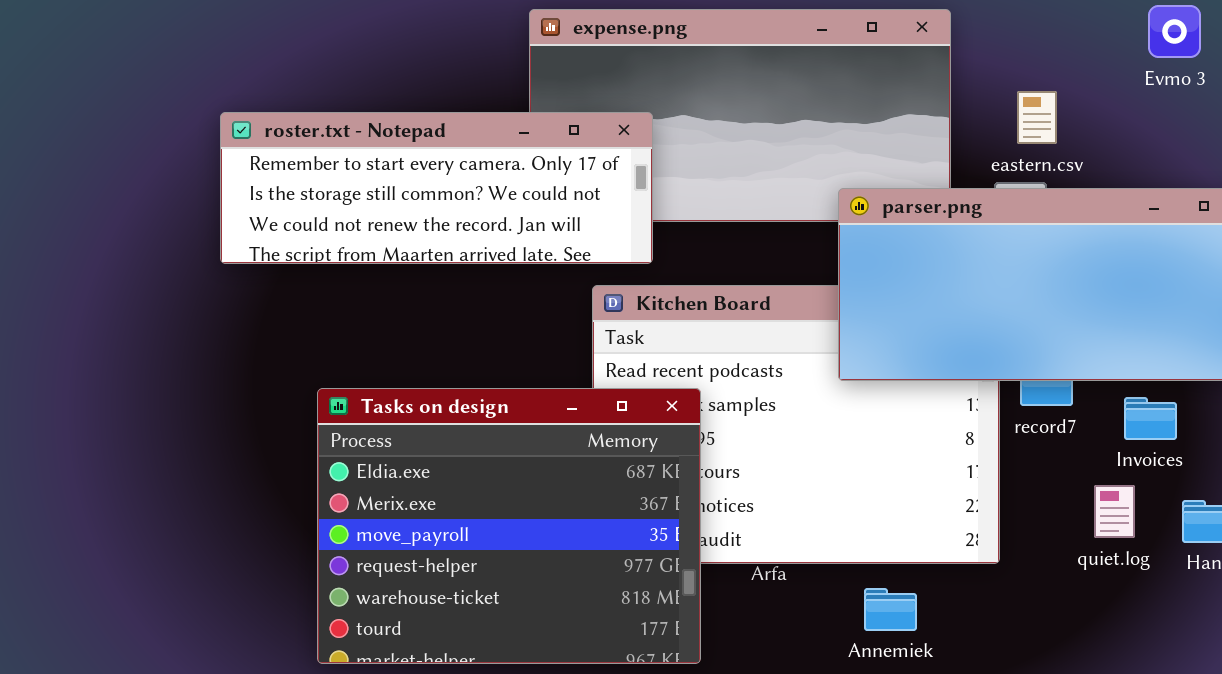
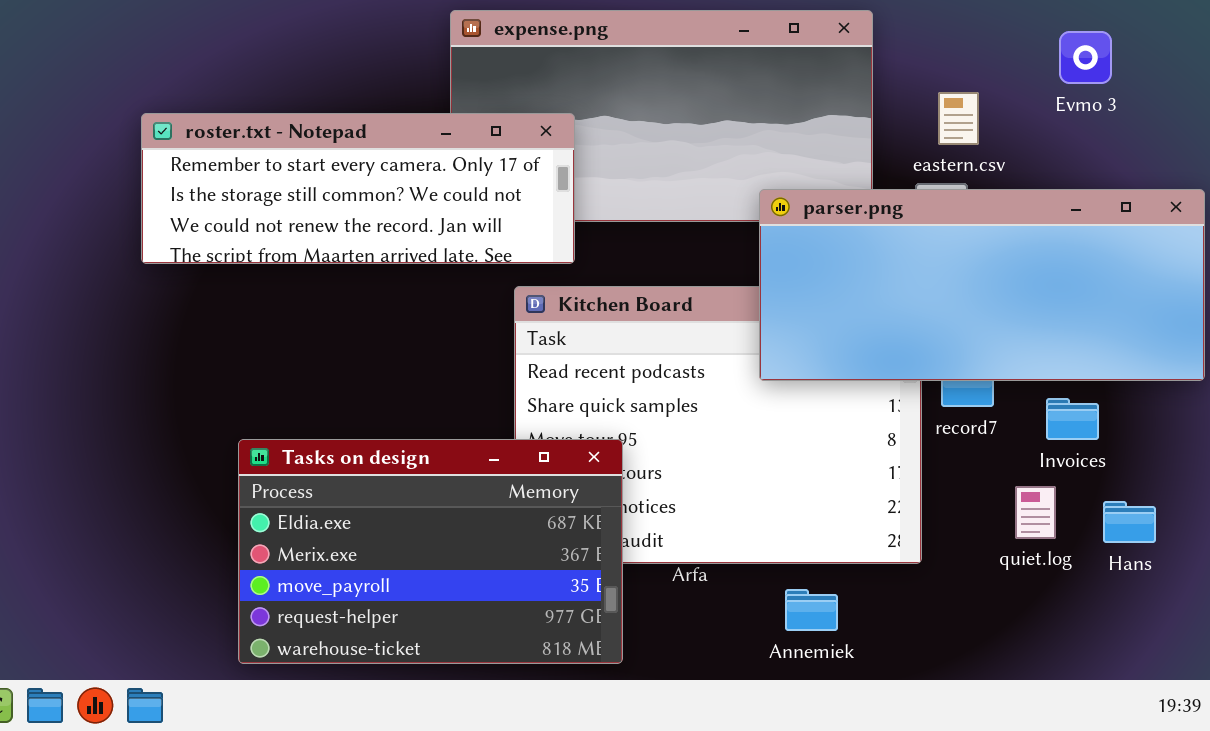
Evmo 3: [1148,5,1201,58] -> [1059,31,1112,84], moved
Tasks on design: [317,388,701,664] -> [238,439,623,664], resized

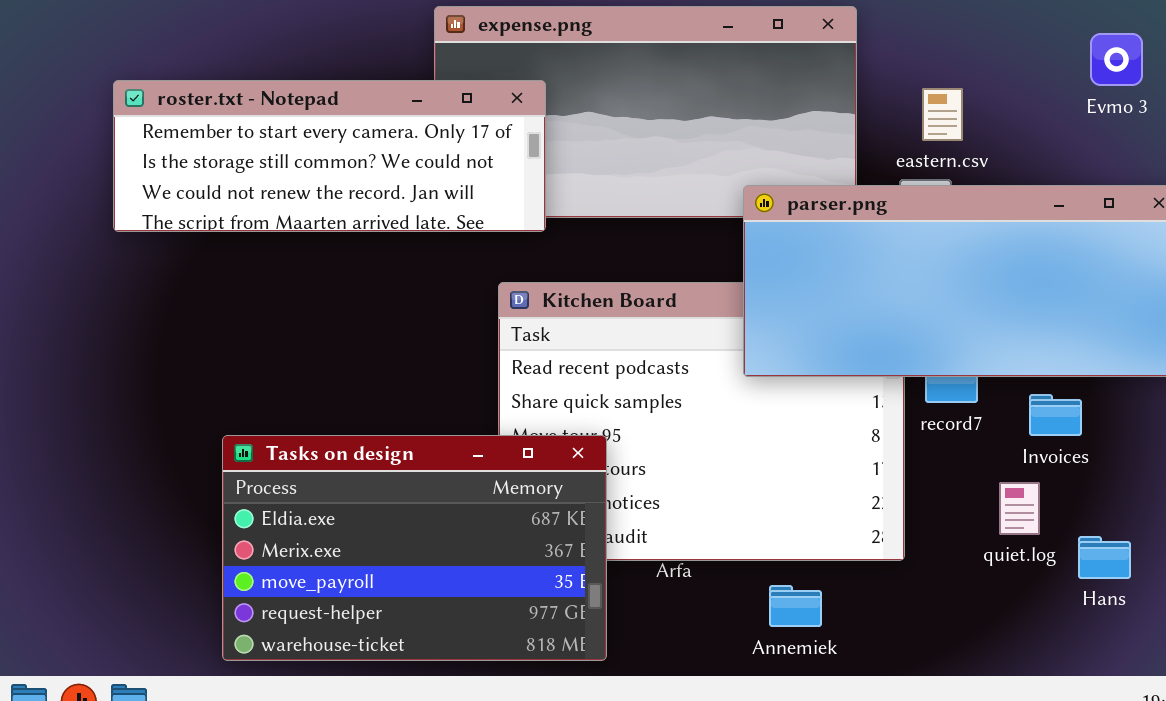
Evmo 3: [1059,31,1112,84] -> [1090,33,1143,86], moved
roster.txt - Notepad: [141,113,575,264] -> [113,80,546,232], moved
Hans: [1103,501,1156,543] -> [1078,536,1131,579], moved

